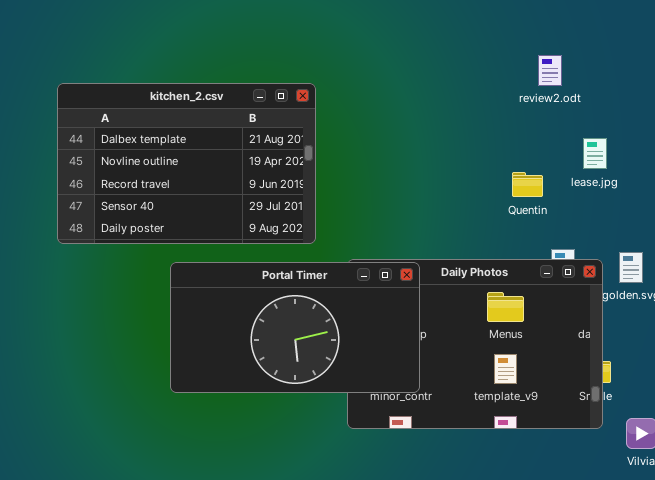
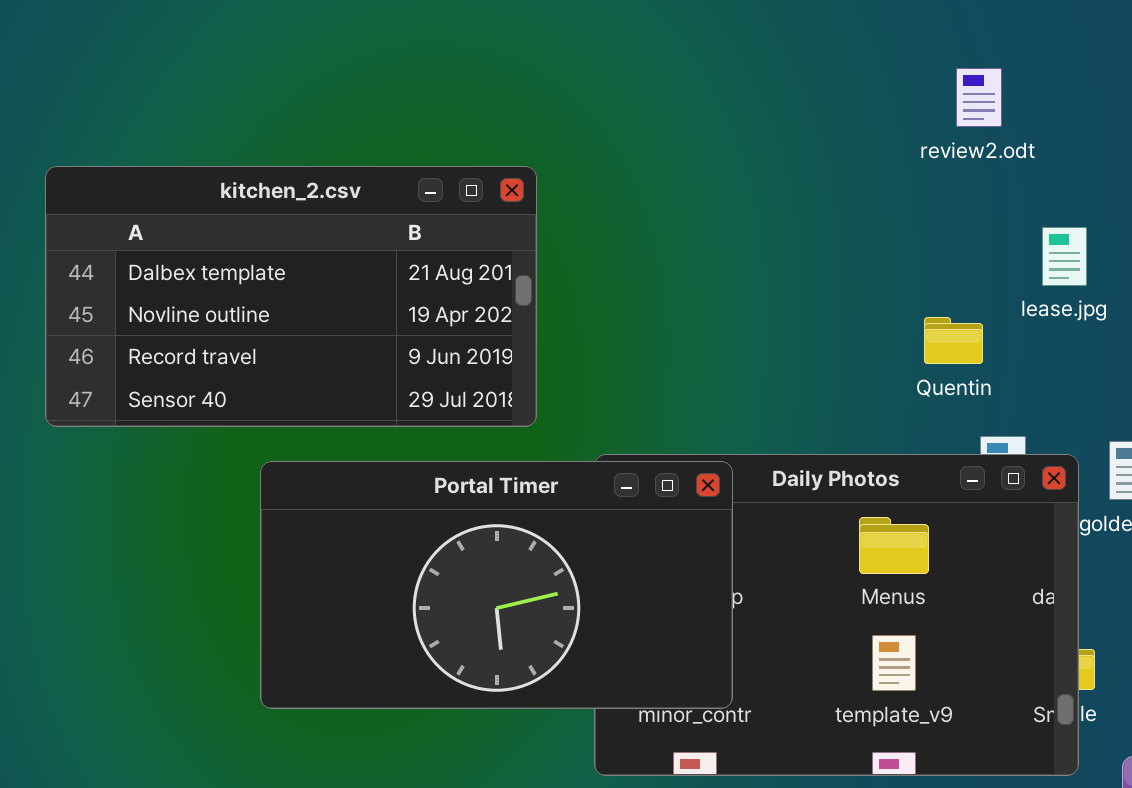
kitchen_2.csv: [57,83,316,244] -> [45,166,537,427], resized
Quentin: [512,172,543,197] -> [924,317,983,364], moved

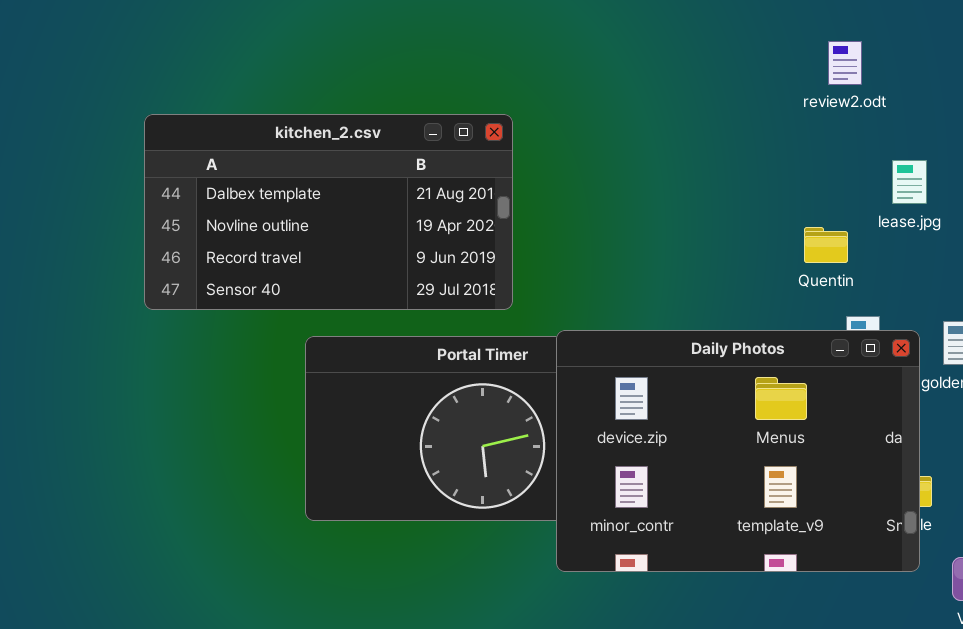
Daily Photos: [594,454,1079,776] -> [556,330,920,572], raised

